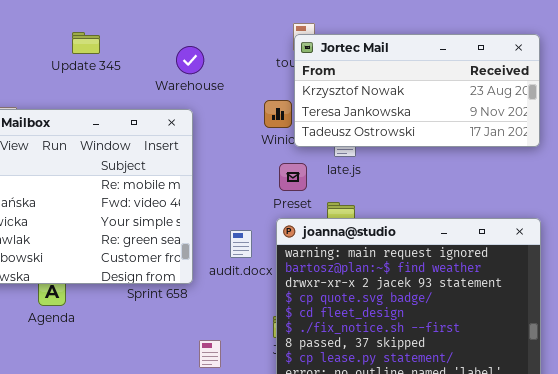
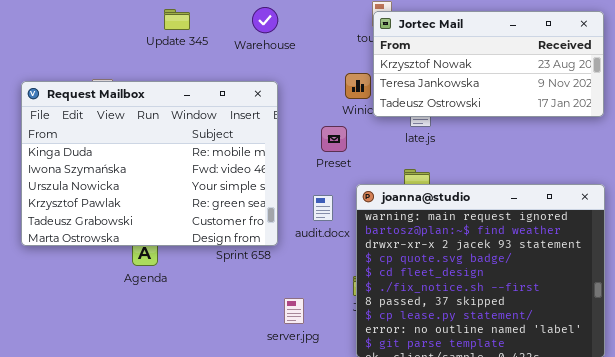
Warehouse: [176,46,204,74] -> [252,7,278,33], moved
Preset: [279,163,307,191] -> [321,126,347,152], moved

